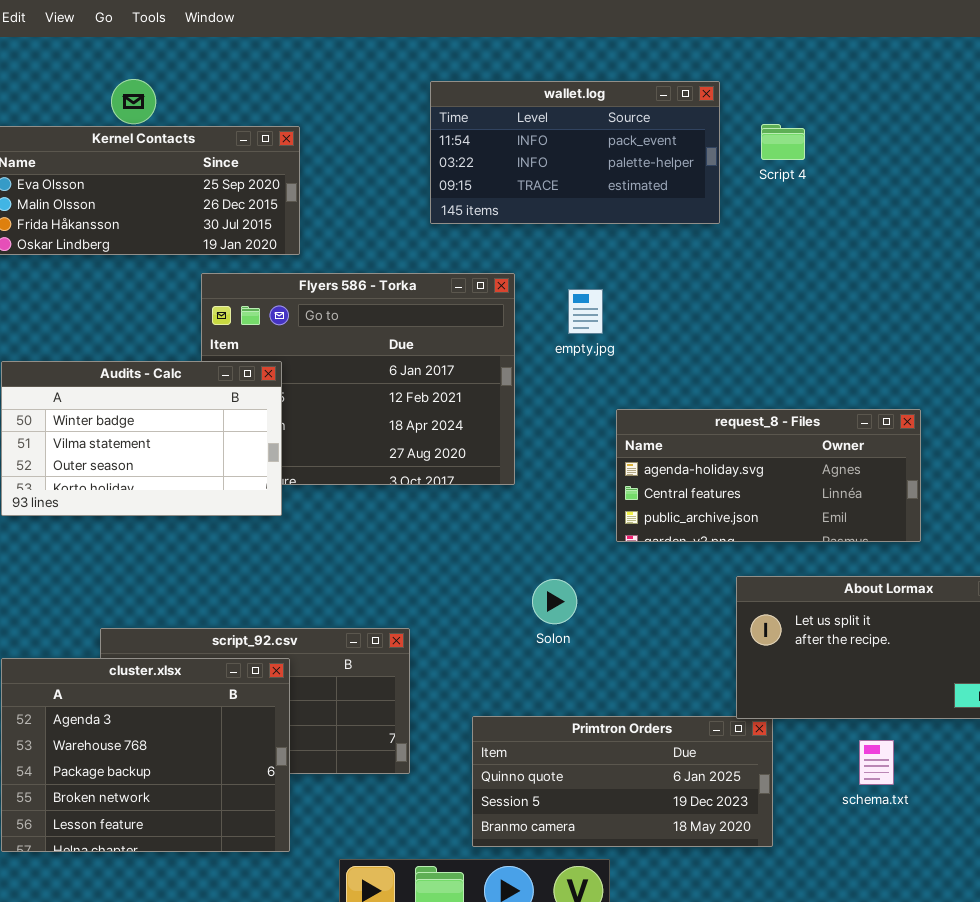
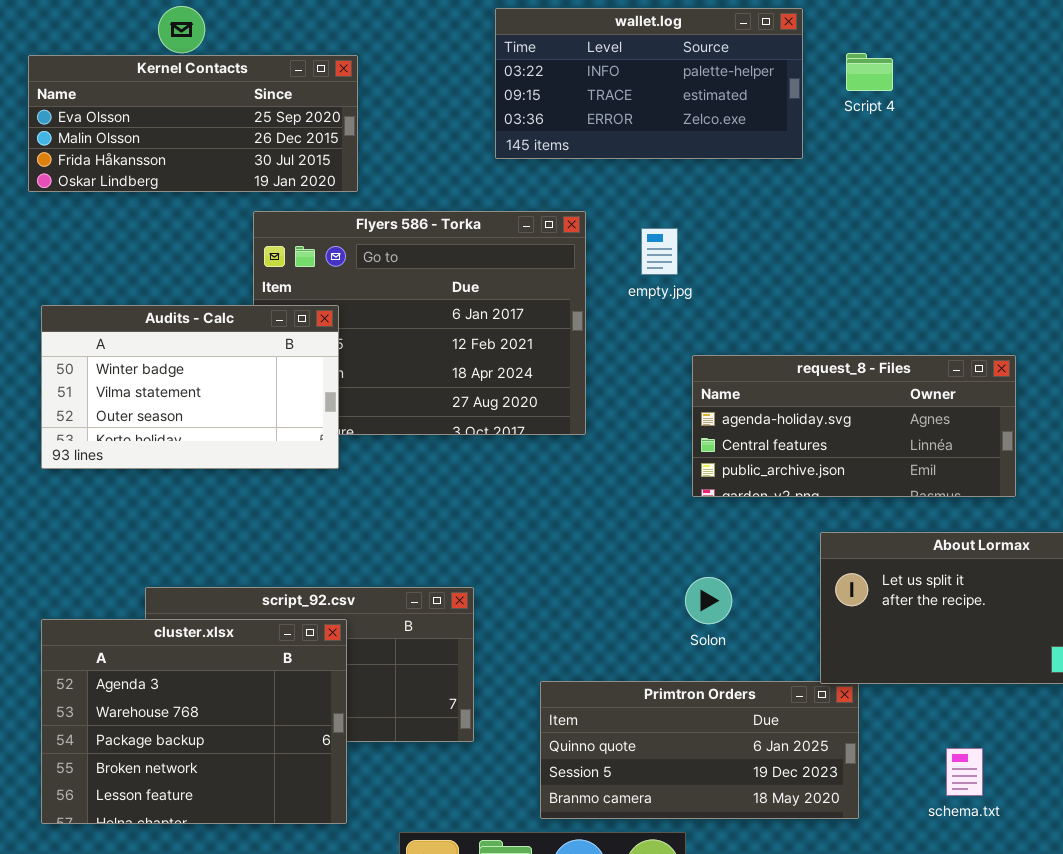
wallet.log: [430,81,720,224] -> [495,8,803,159], scrolled down 1 row
Solon: [532,579,577,624] -> [685,577,732,624], moved
schema.txt: [859,740,894,785] -> [946,748,983,796], moved

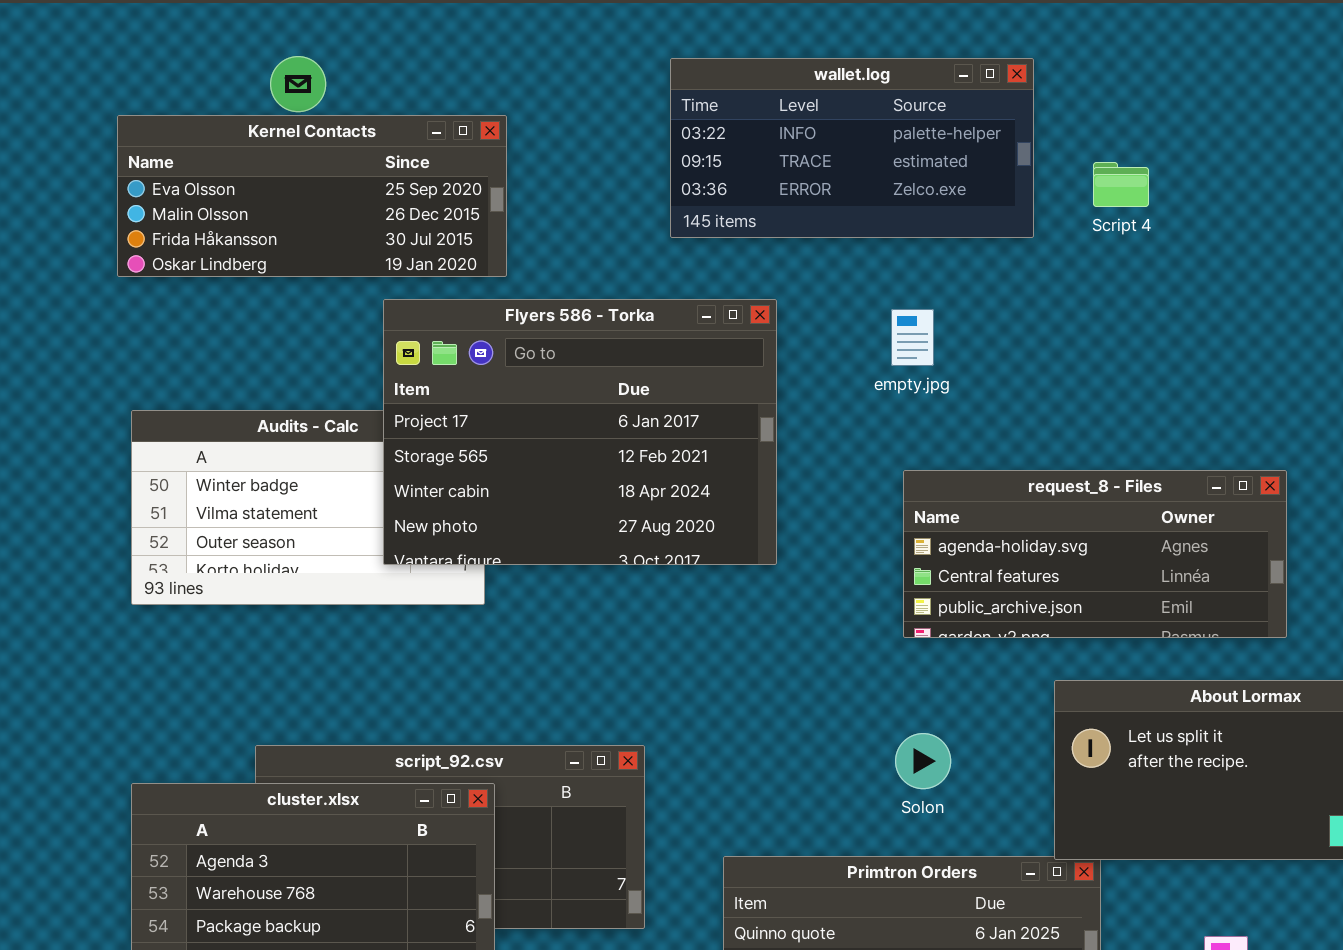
Script 4: [846,53,893,91] -> [1093,162,1149,207], moved
Flyers 586 - Torka: [253,211,586,435] -> [383,299,777,565], raised
empty.jpg: [641,228,678,275] -> [891,309,934,366], moved

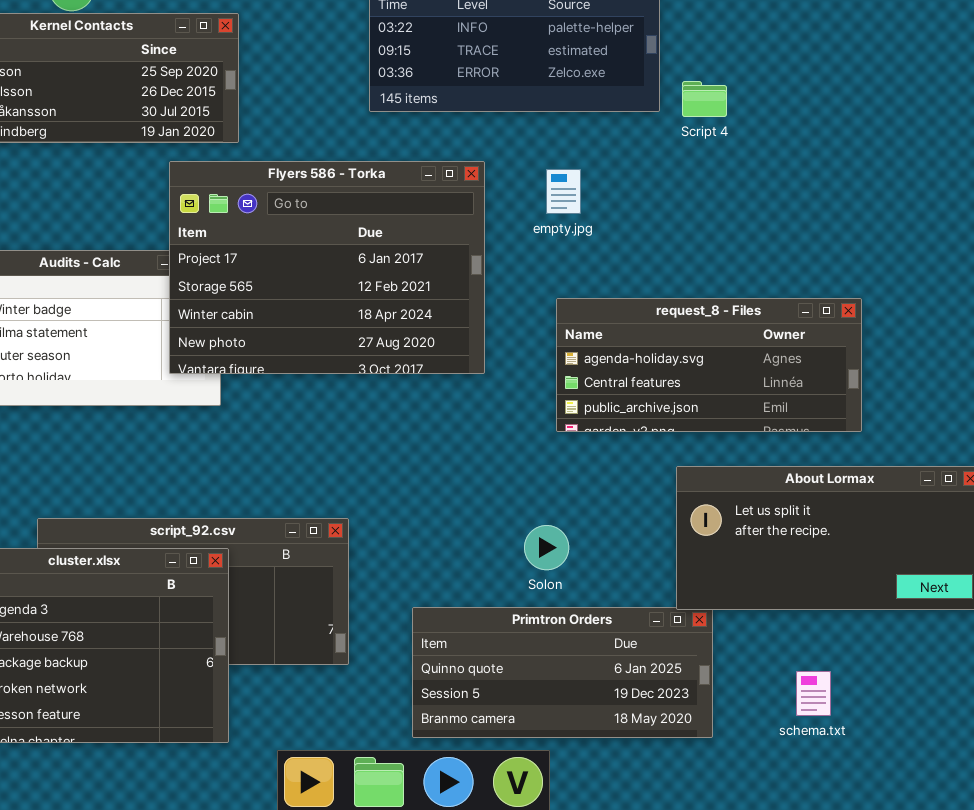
Script 4: [1093,162,1149,207] -> [682,81,727,117], moved
Flyers 586 - Torka: [383,299,777,565] -> [169,161,485,374], moved
Solon: [895,733,951,789] -> [524,525,569,570], moved

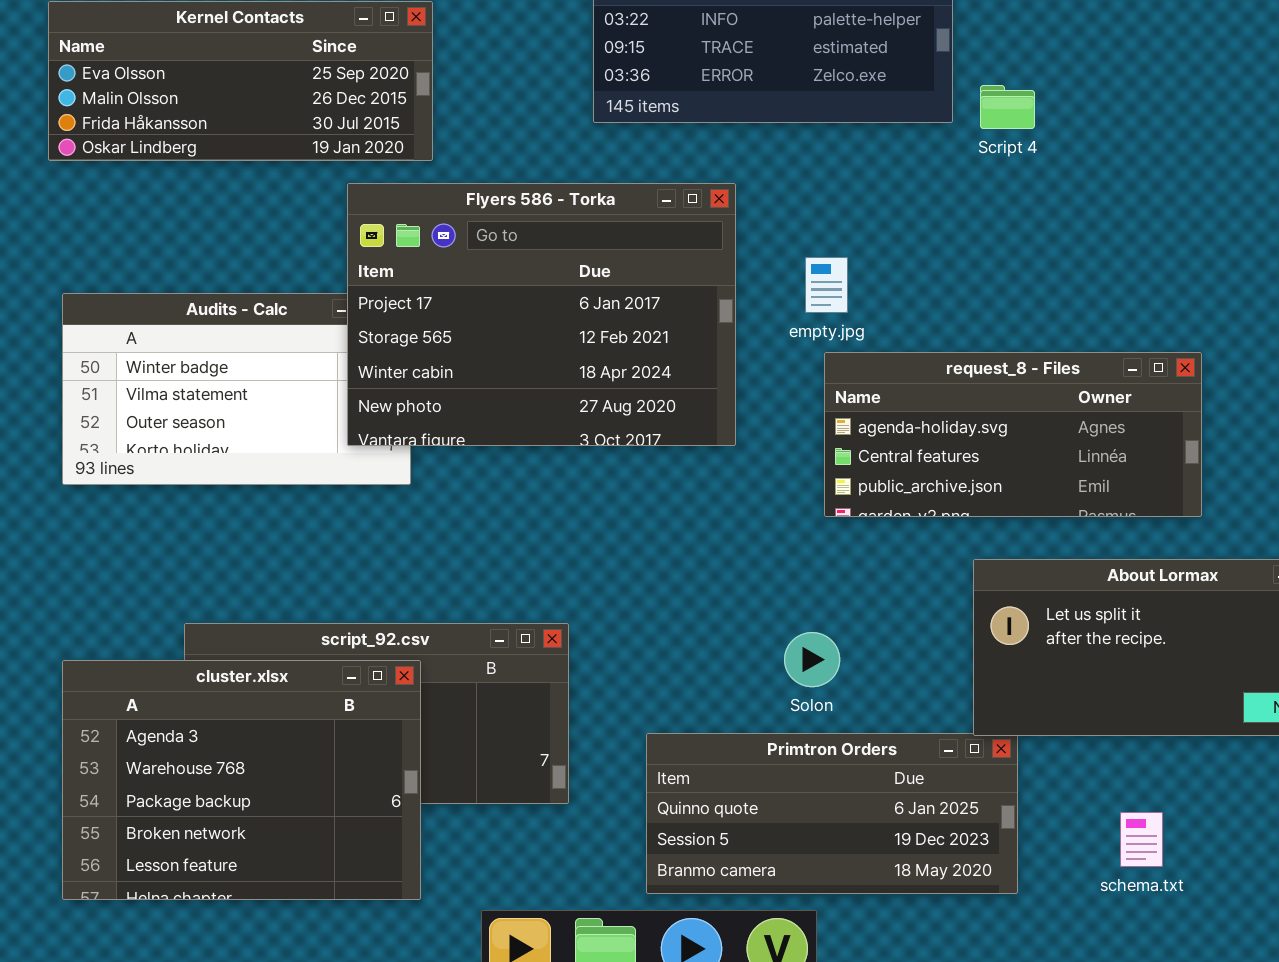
empty.jpg: [546,169,581,214] -> [805,257,848,313], moved

